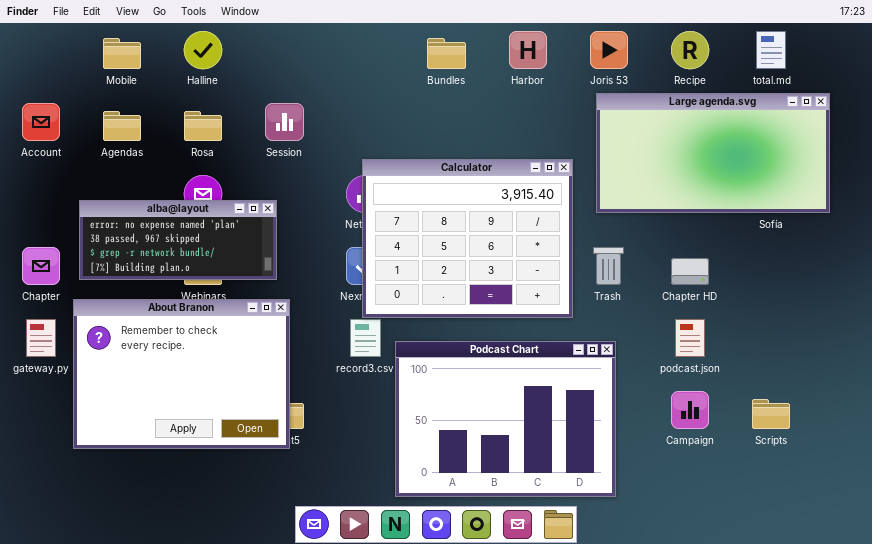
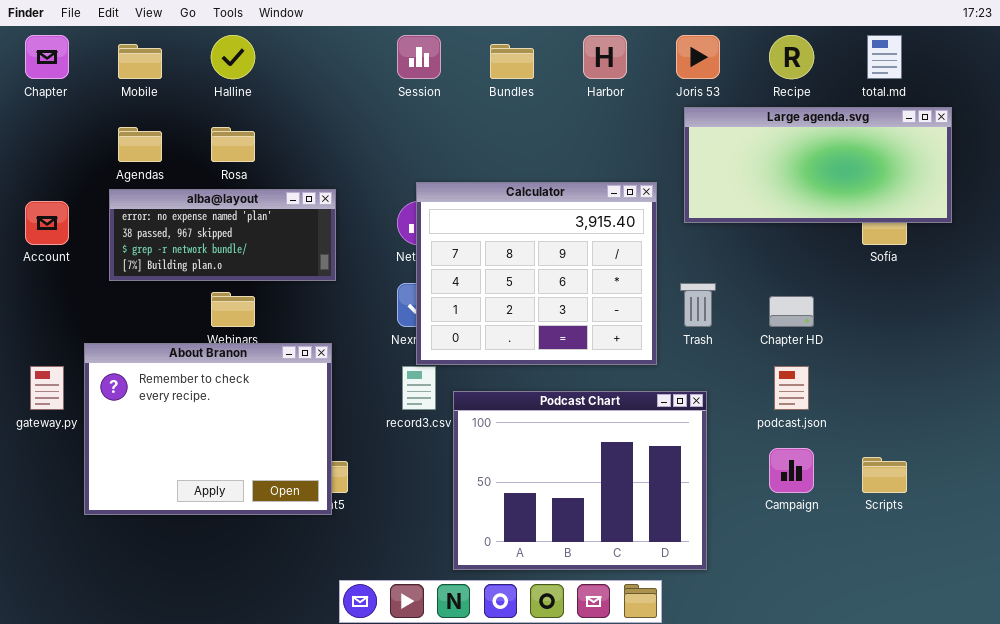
Large agenda.svg: [596,93,830,213] -> [684,107,952,223], resized
Account: [22,103,60,141] -> [25,201,69,245], moved
Session: [265,103,304,141] -> [397,35,441,79], moved
alba@layout: [79,200,277,280] -> [109,189,336,281], moved
Chapter: [22,247,60,285] -> [25,35,69,79], moved

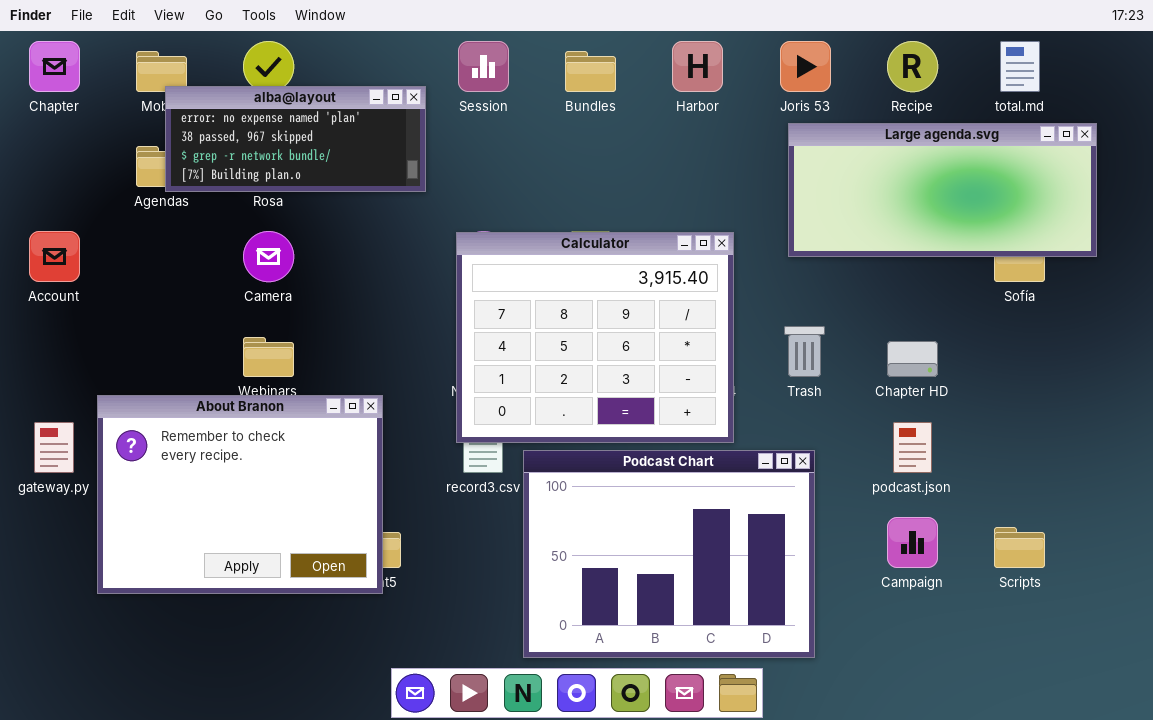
Calculator: [416,182,657,365] -> [456,232,734,443], moved
alba@layout: [109,189,336,281] -> [165,86,426,192], moved

